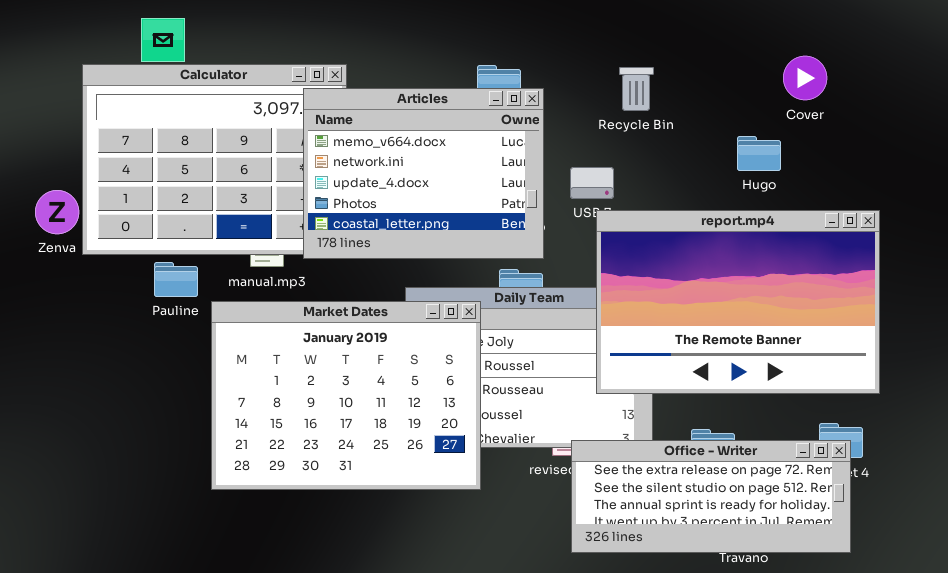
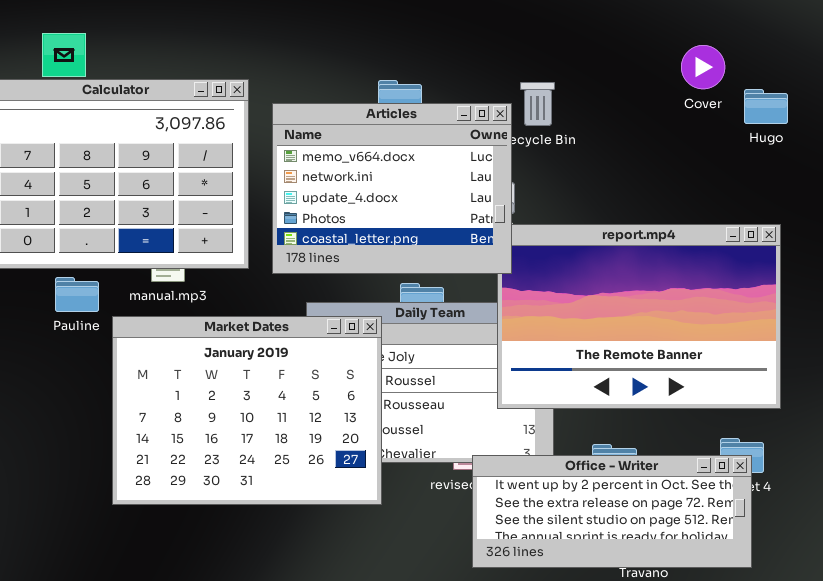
Cover: [783,56,827,100] -> [681,45,725,89], moved
Articles: [303,88,544,259] -> [272,103,512,274], moved
Hugo: [737,136,781,171] -> [744,89,788,124], moved
Office - Writer: [571,440,851,553] -> [472,455,752,568], scrolled up 1 row

